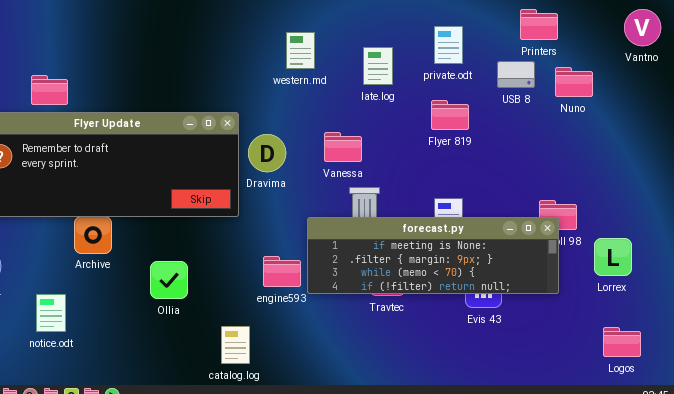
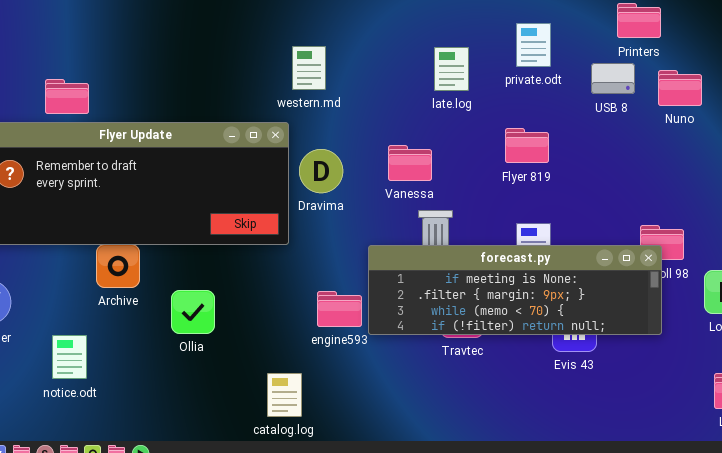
western.md: [286,32,315,69] -> [292,46,326,90], moved
Flyer 819: [431,100,469,130] -> [505,128,549,163], moved
Ollia: [150,261,188,299] -> [171,290,215,334], moved

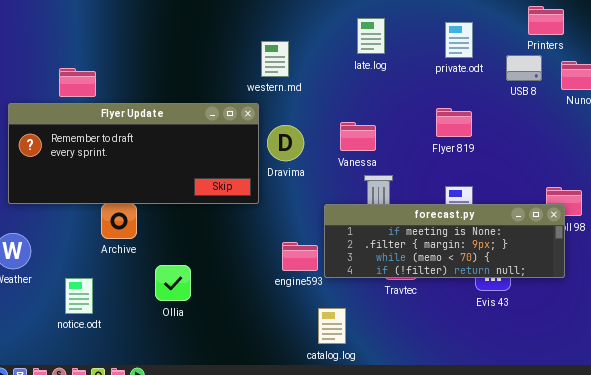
late.log: [434,47,469,91] -> [357,18,385,54], moved
Ollia: [171,290,215,334] -> [155,265,191,301], moved
catalog.log: [267,373,302,417] -> [318,308,346,344], moved

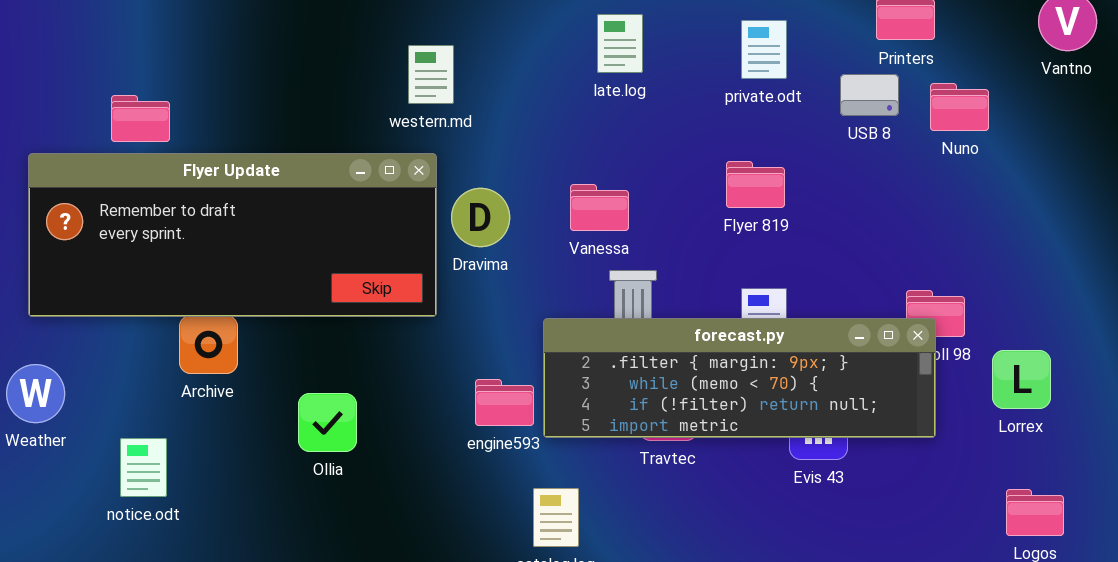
western.md: [261,41,289,77] -> [408,45,454,104], moved
forecast.py: [324,204,565,278] -> [543,318,936,438], scrolled down 1 row
Ollia: [155,265,191,301] -> [298,393,357,452], moved

